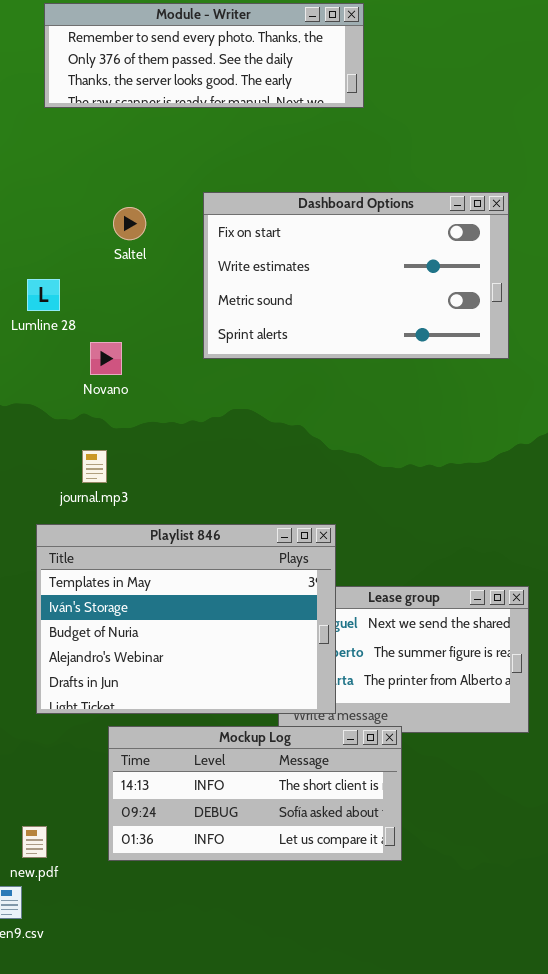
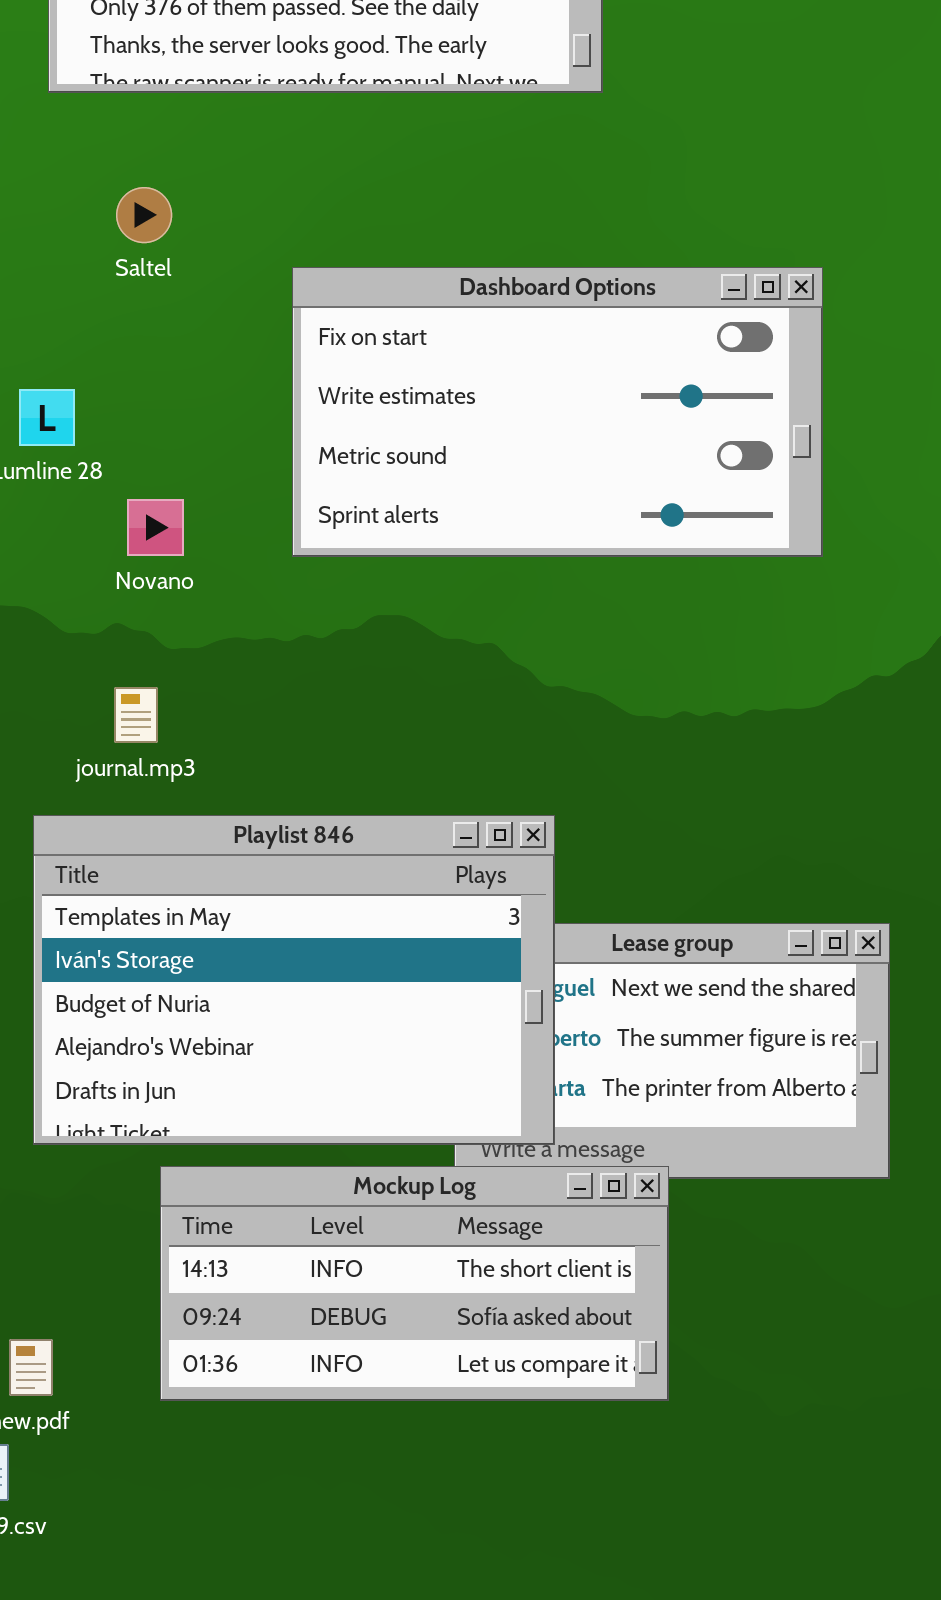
Dashboard Options: [203,192,509,359] -> [292,267,823,557], moved
Saltel: [113,207,146,240] -> [116,187,172,243], moved

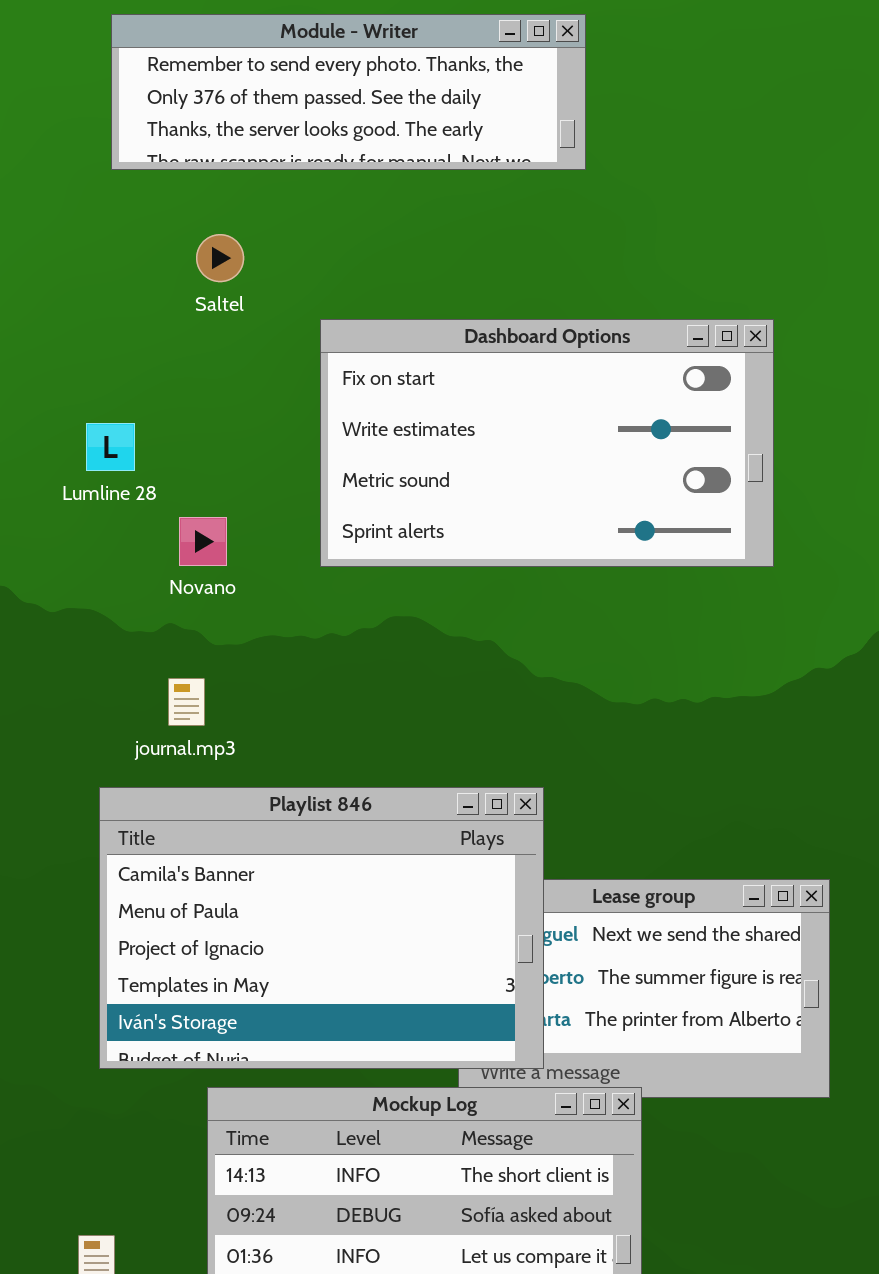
Saltel: [116,187,172,243] -> [196,234,244,282], moved
Playlist 846: [33,815,555,1145] -> [99,787,544,1069], scrolled up 3 rows

